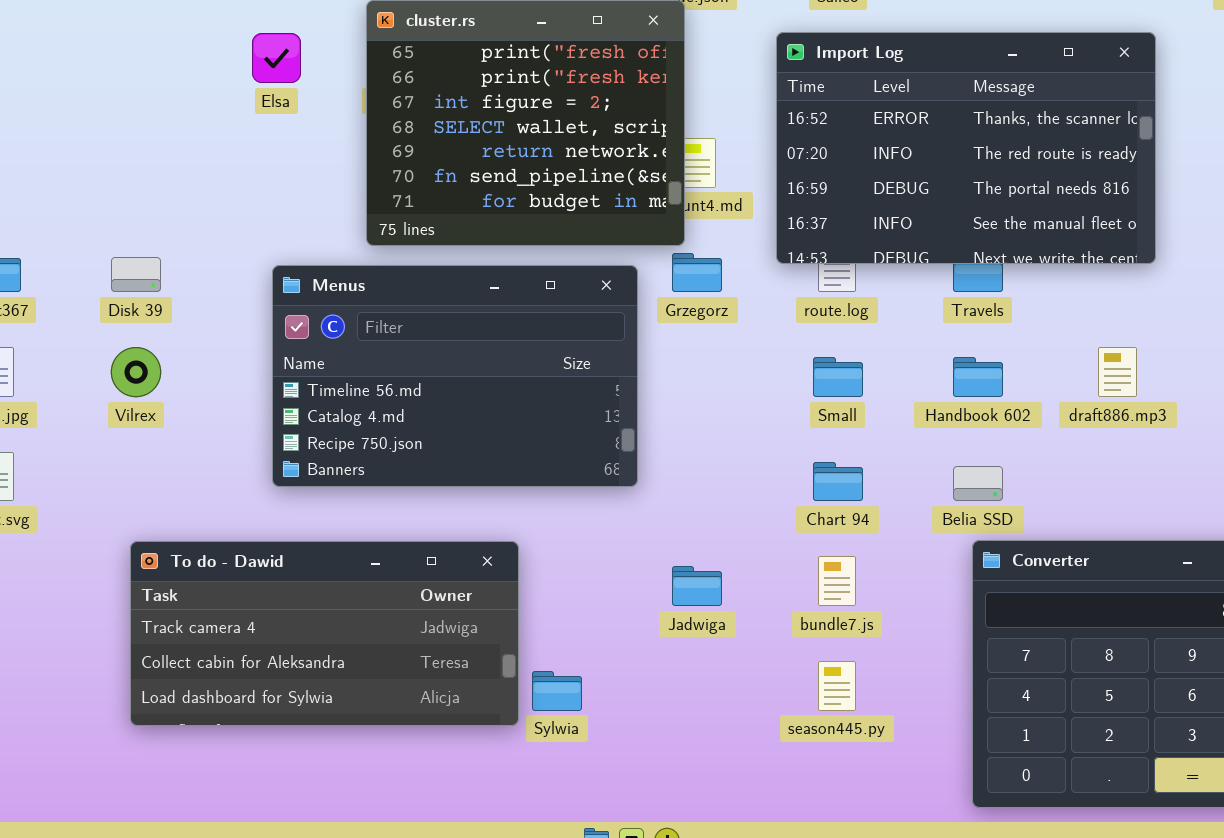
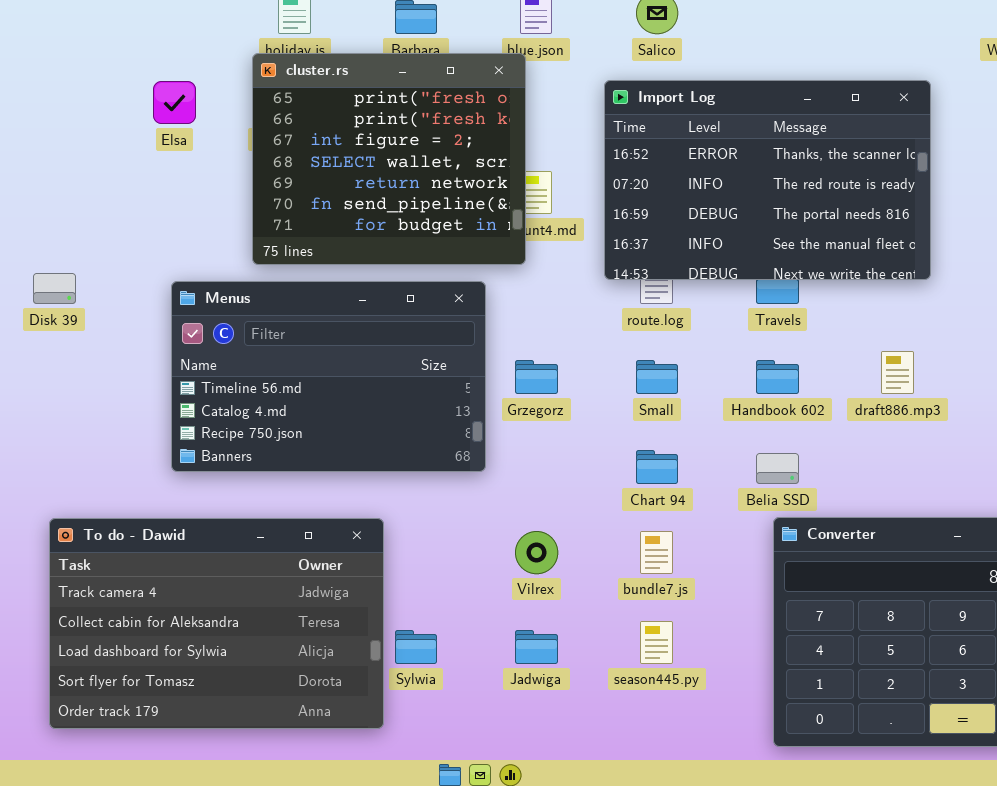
Grzegorz: [672,253,722,292] -> [515,360,558,394], moved
Vilrex: [111,347,161,397] -> [515,531,558,574], moved
To do - Dawid: [130,541,519,726] -> [49,518,384,729], resized
Jadwiga: [672,566,722,606] -> [515,630,558,664], moved

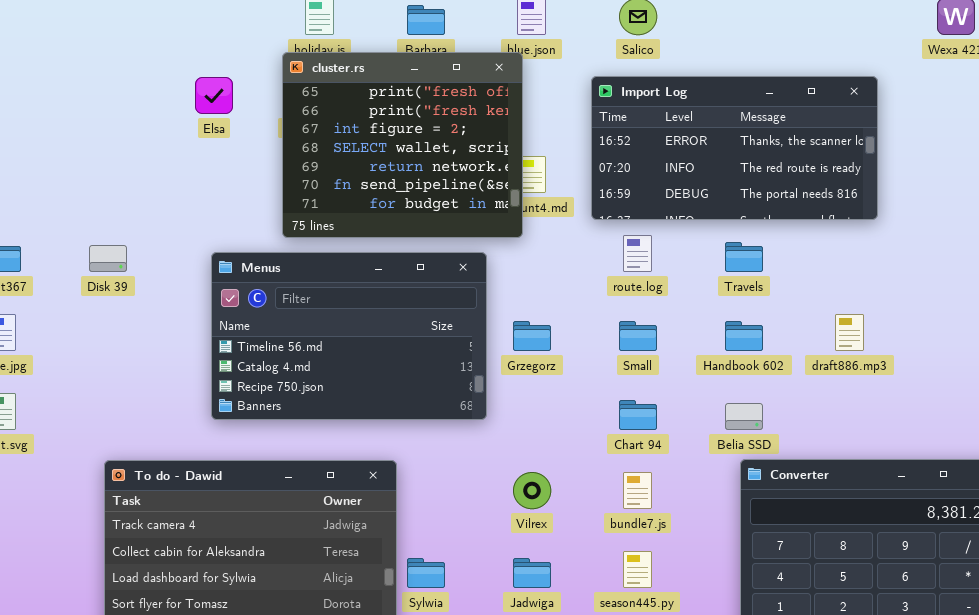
Import Log: [604,80,931,280] -> [591,76,878,220], resized

